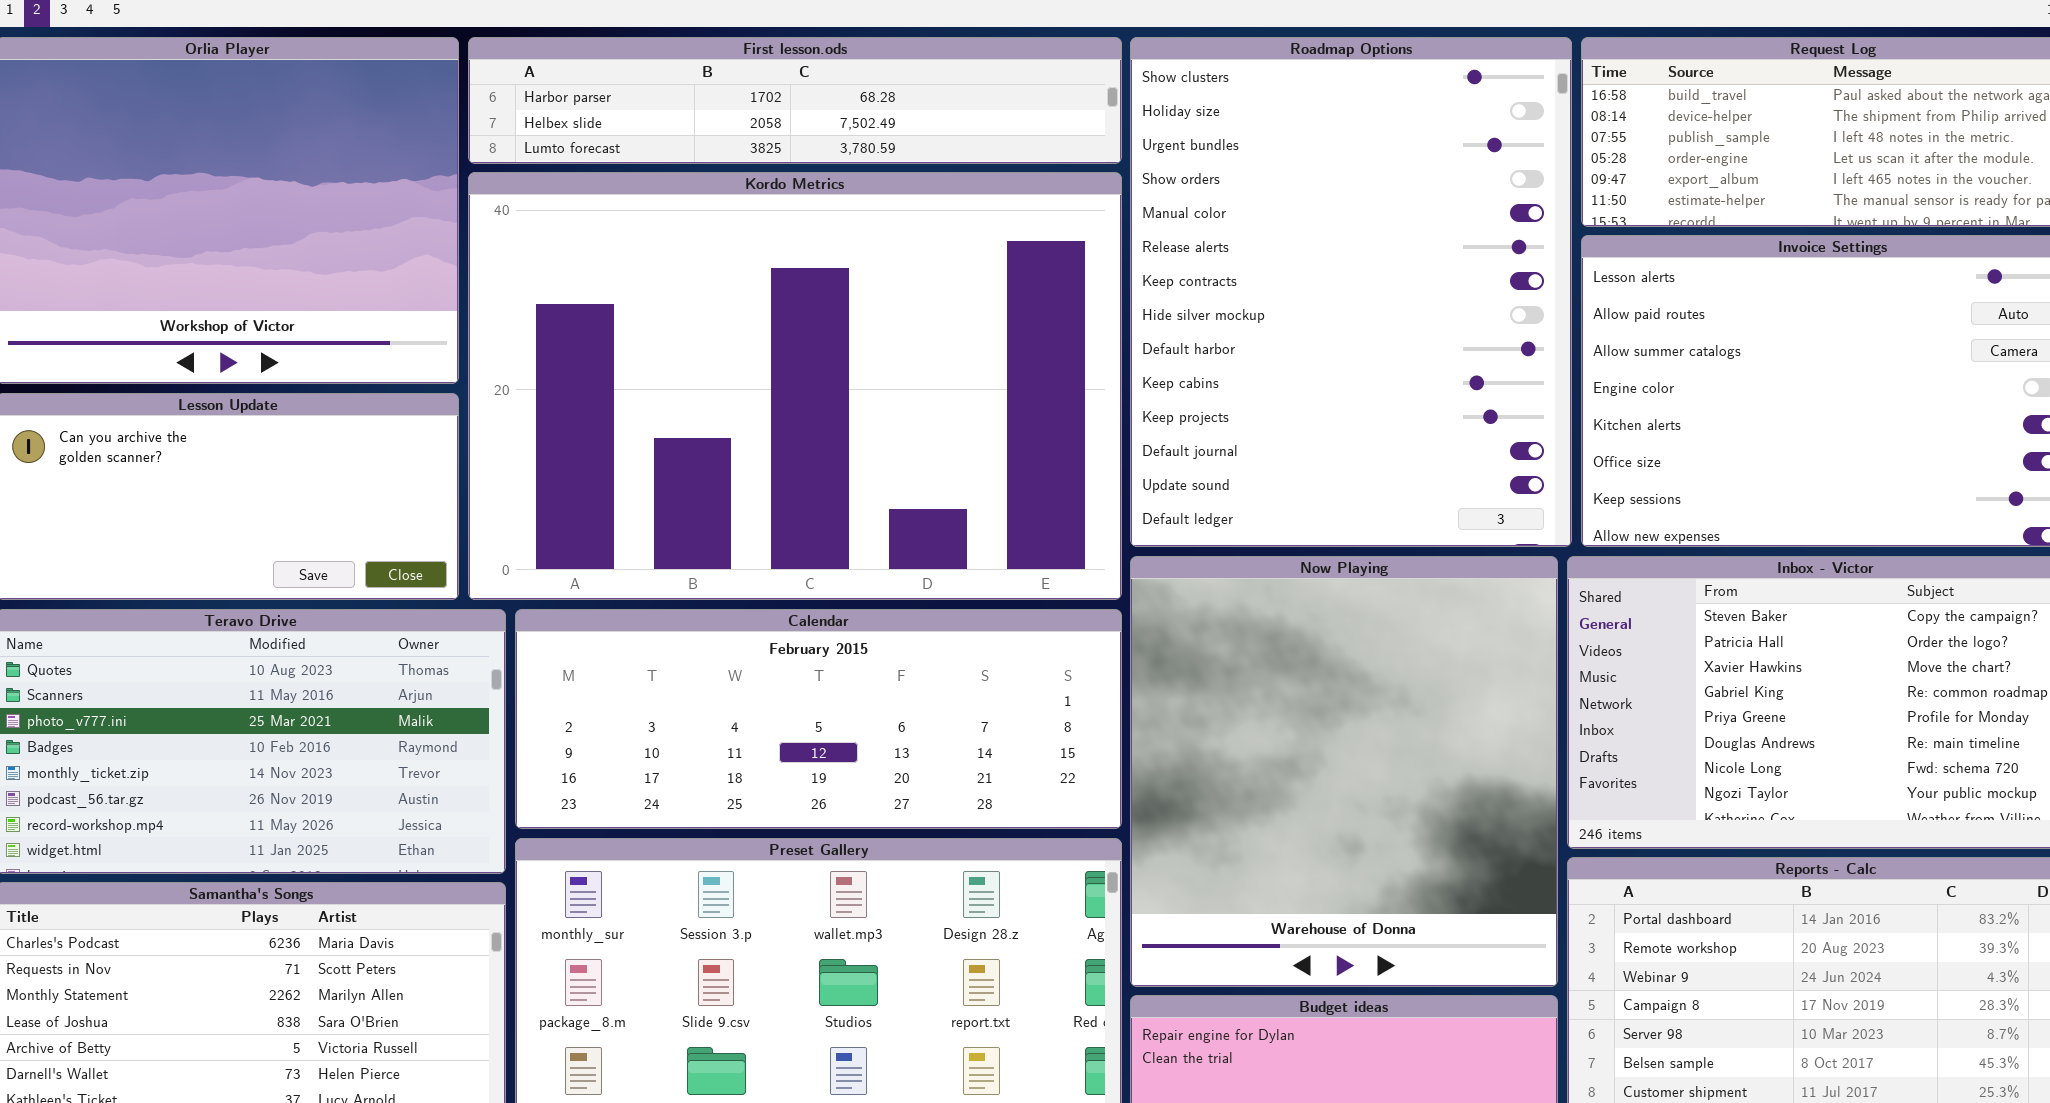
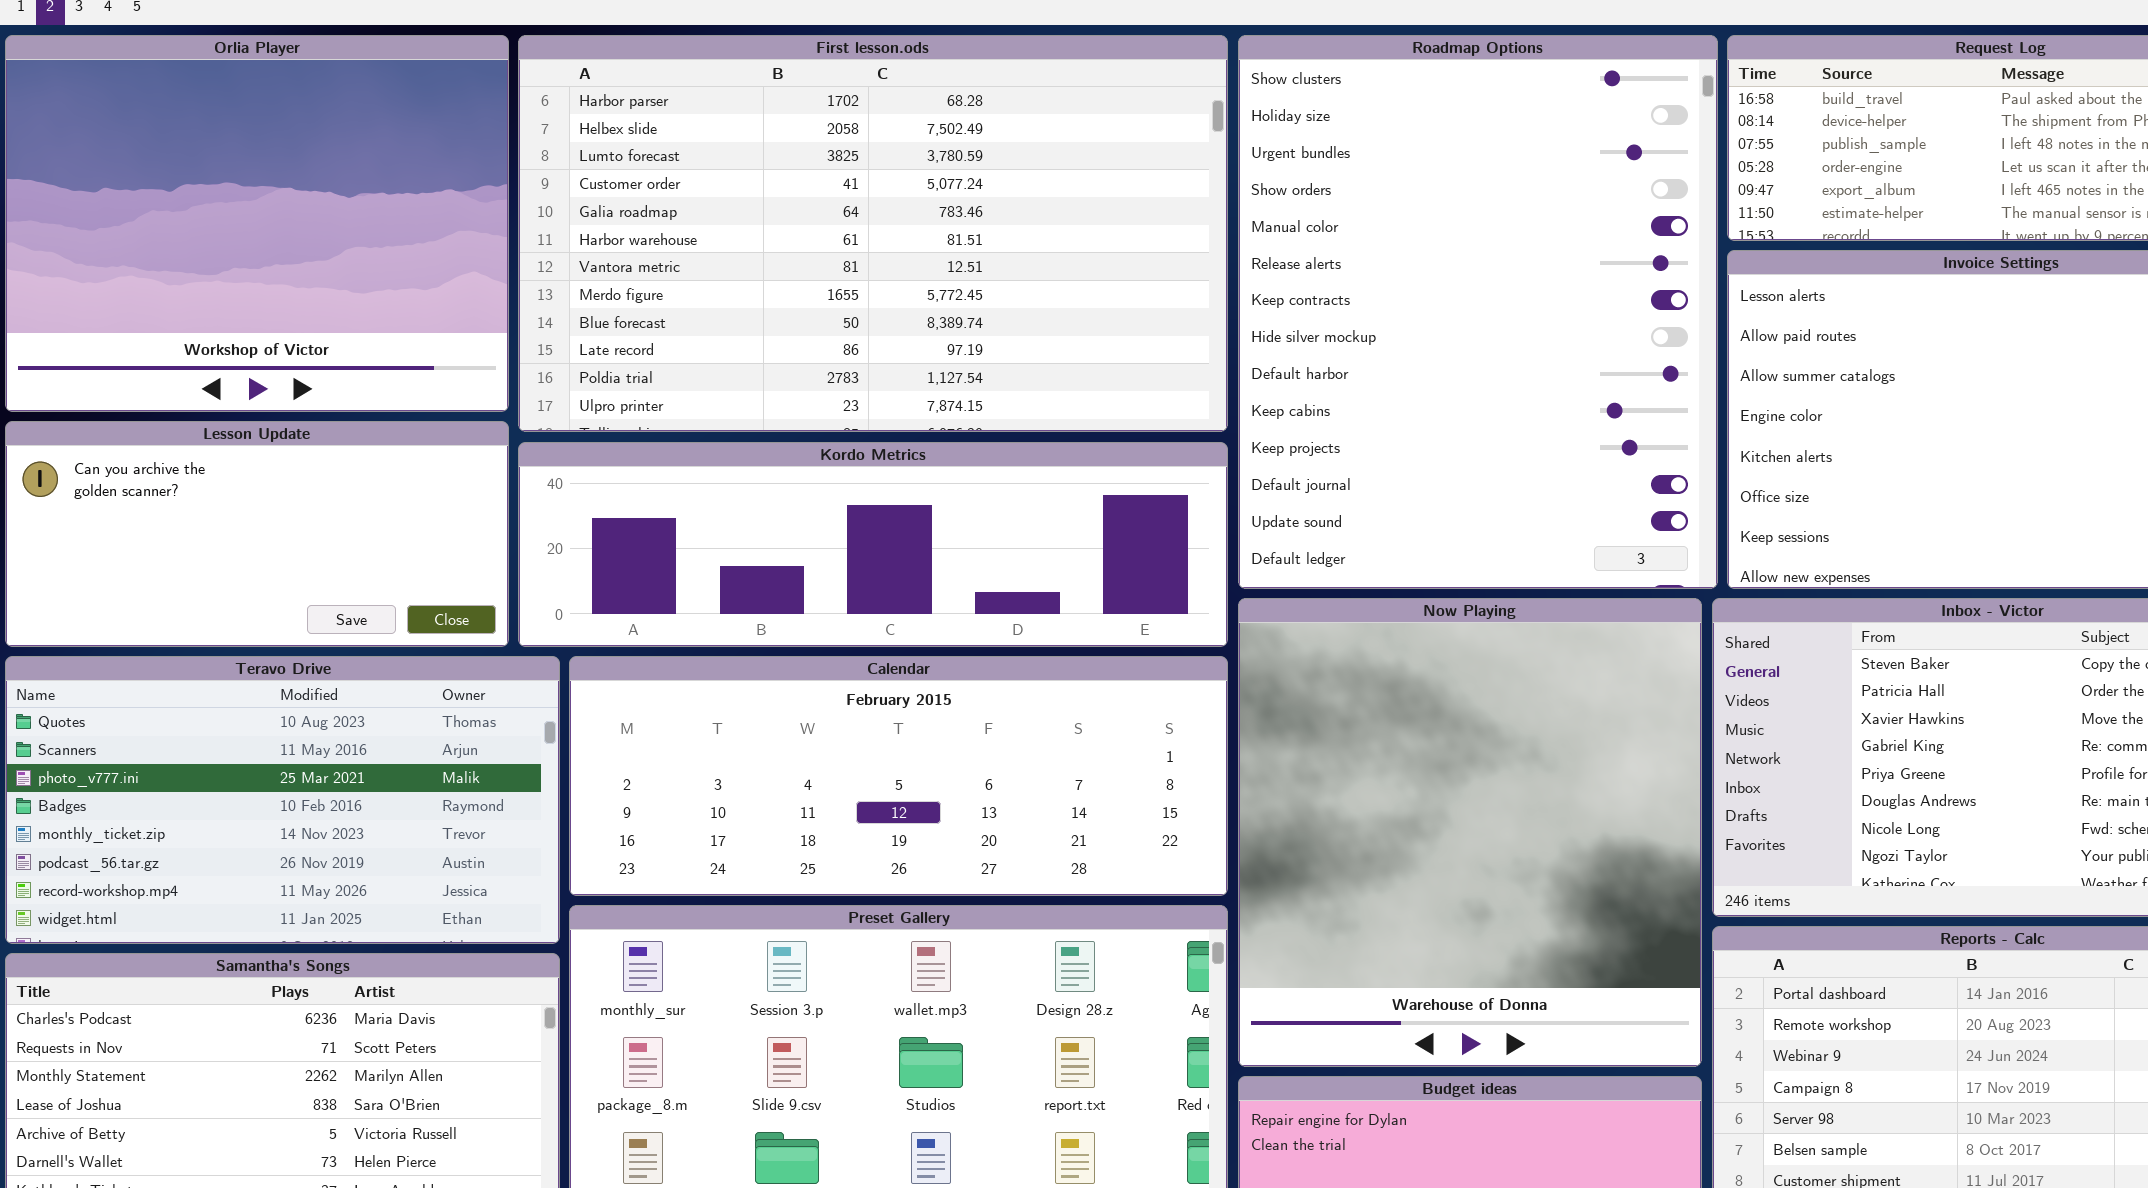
First lesson.ods: [468,37,1122,164] -> [518,35,1228,432], resized
Kordo Metrics: [468,172,1122,600] -> [518,442,1228,647], resized

